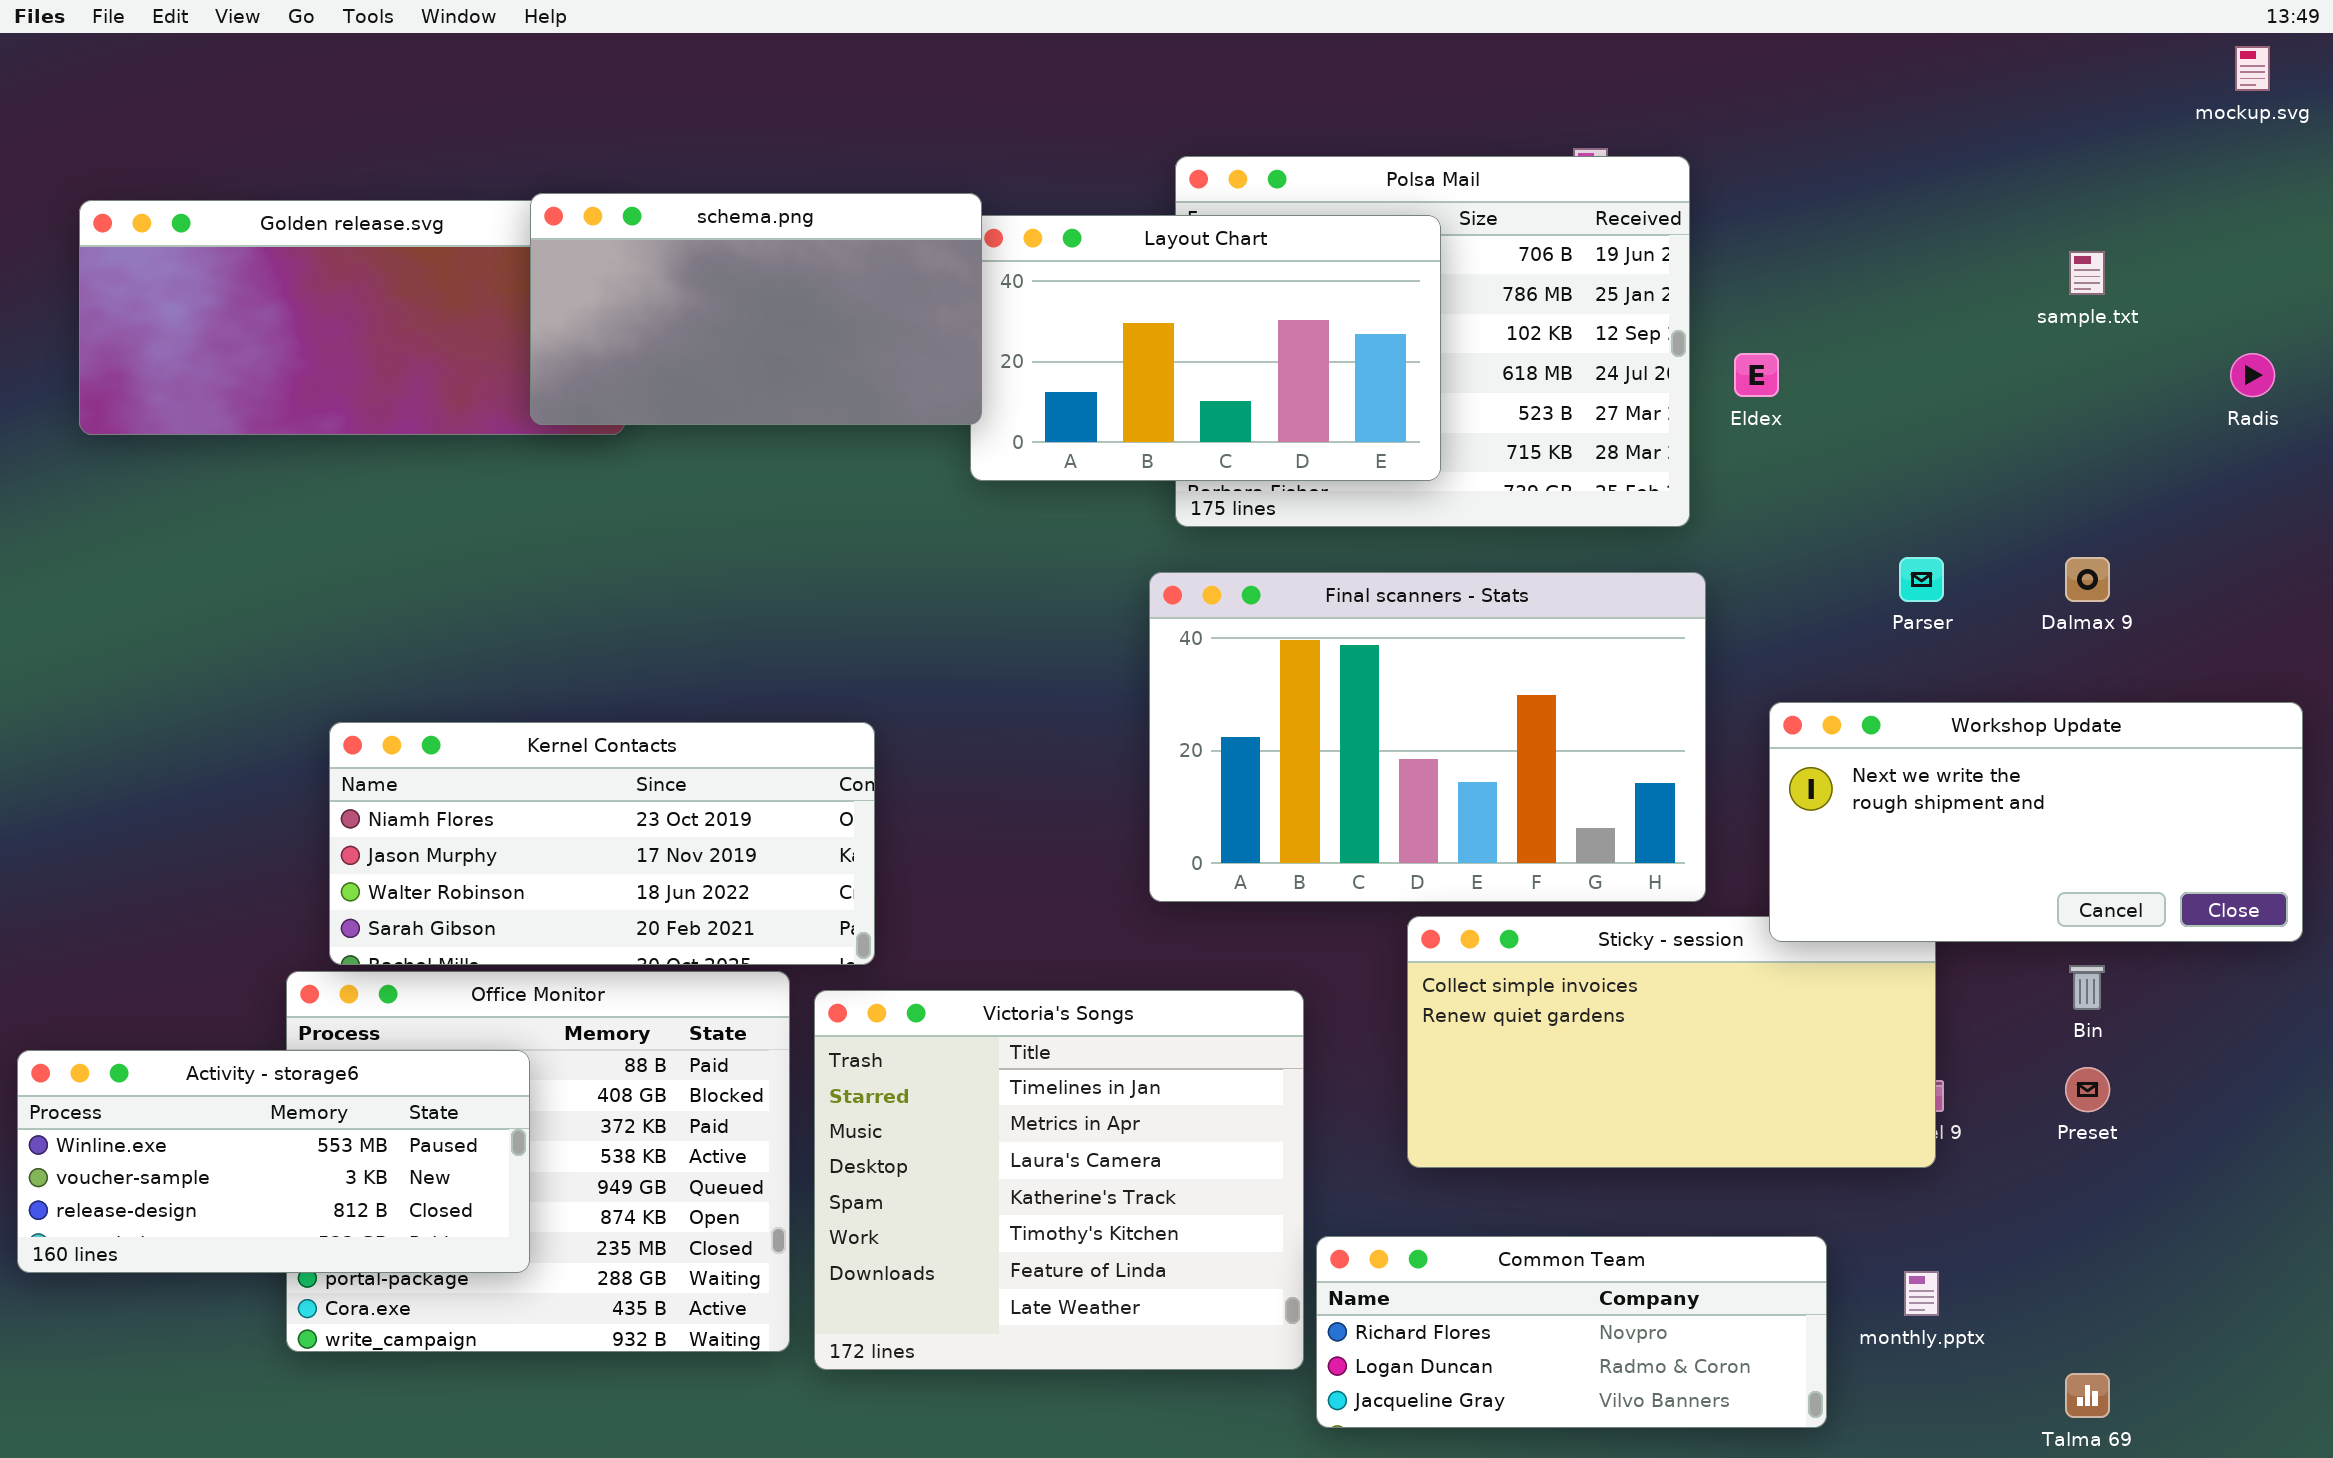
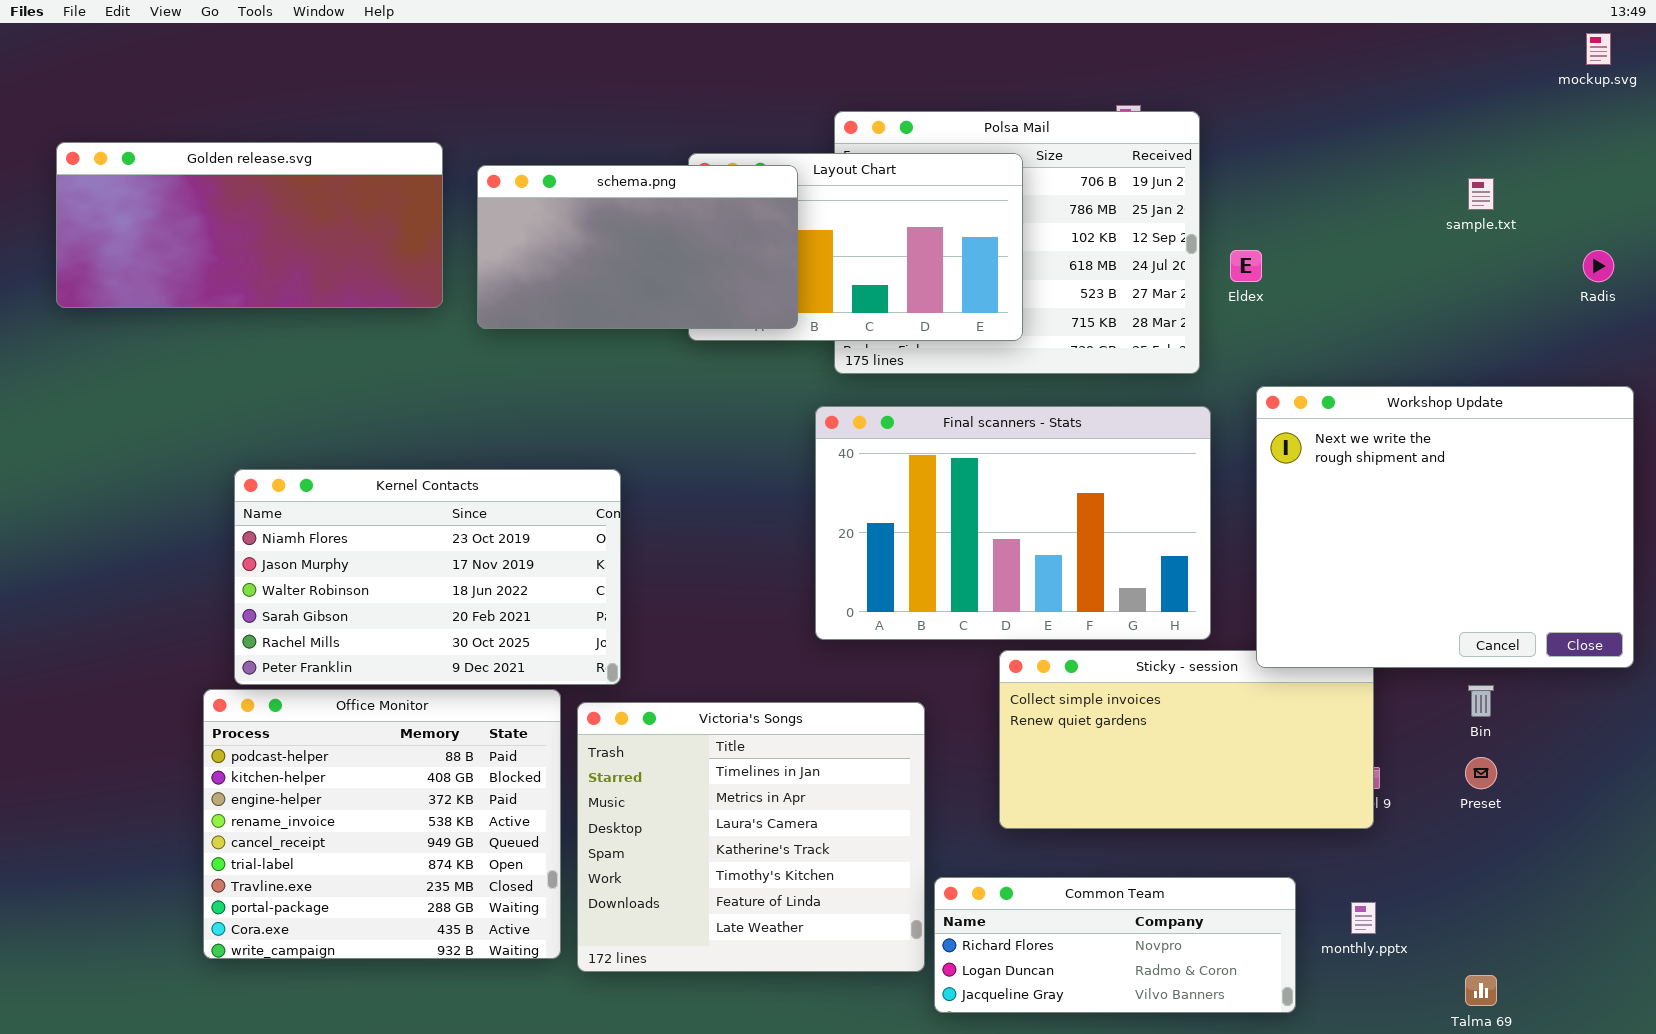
schema.png: [530,193,982,425] -> [477,165,798,329], moved
Workshop Update: [1769,702,2303,942] -> [1256,386,1634,668], resized
Kernel Contacts: [329,722,875,965] -> [234,469,621,685], resized
Activity - storage6: [17,1050,530,1273] -> none, closed

